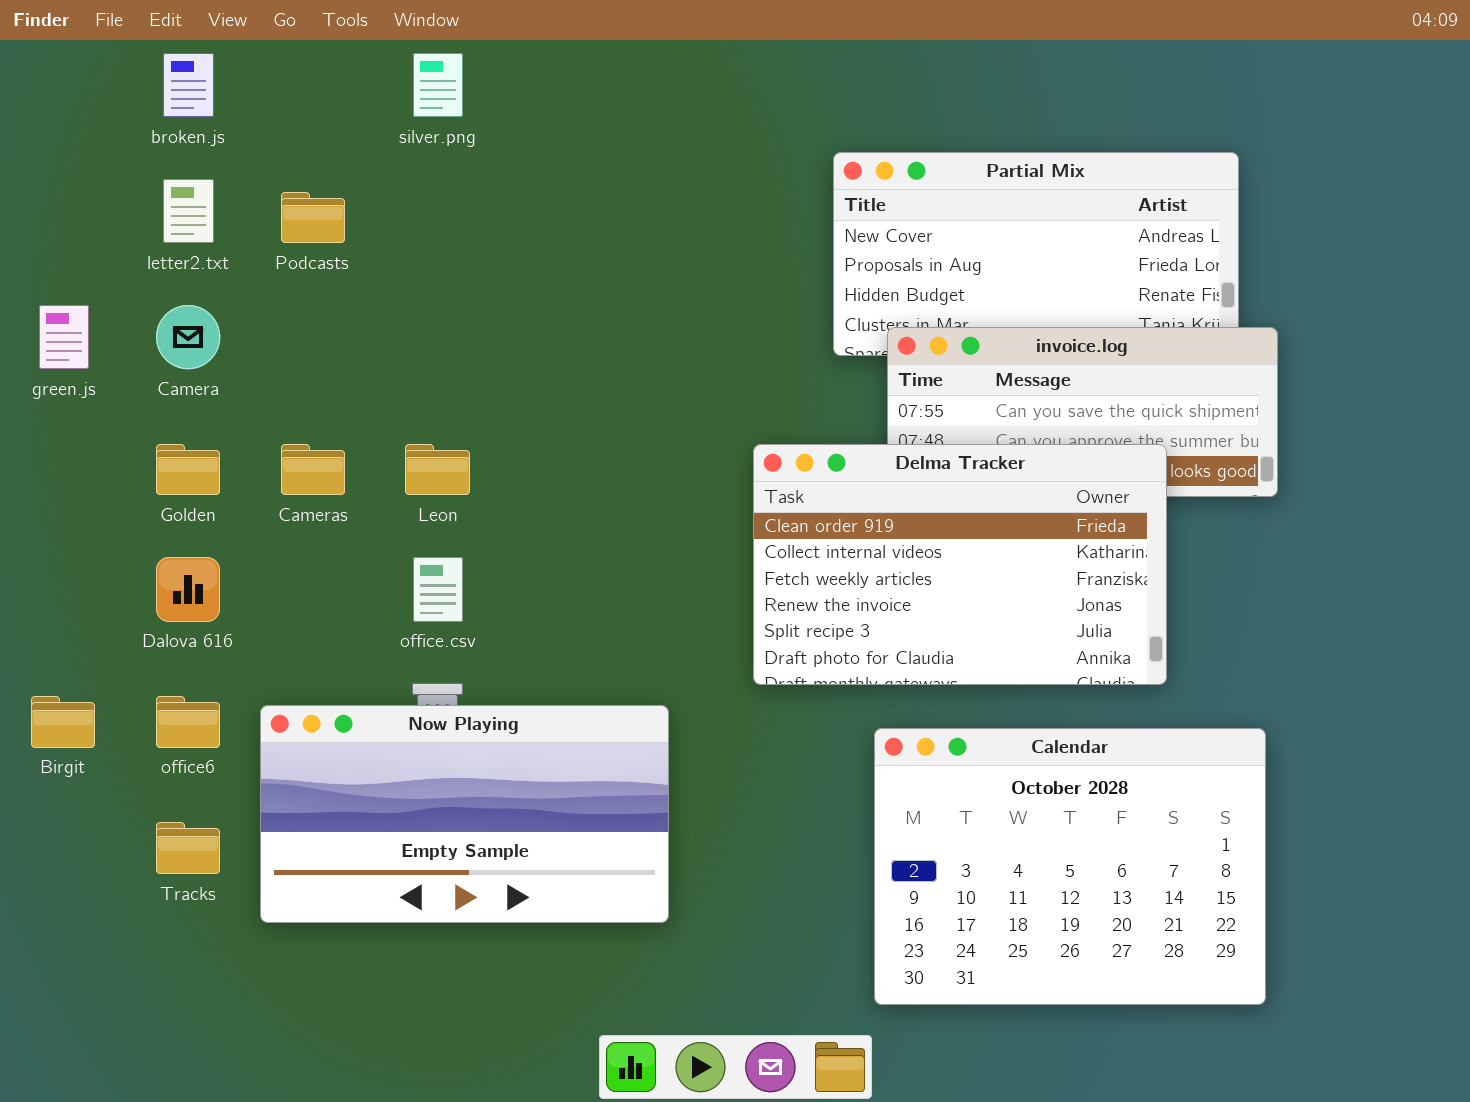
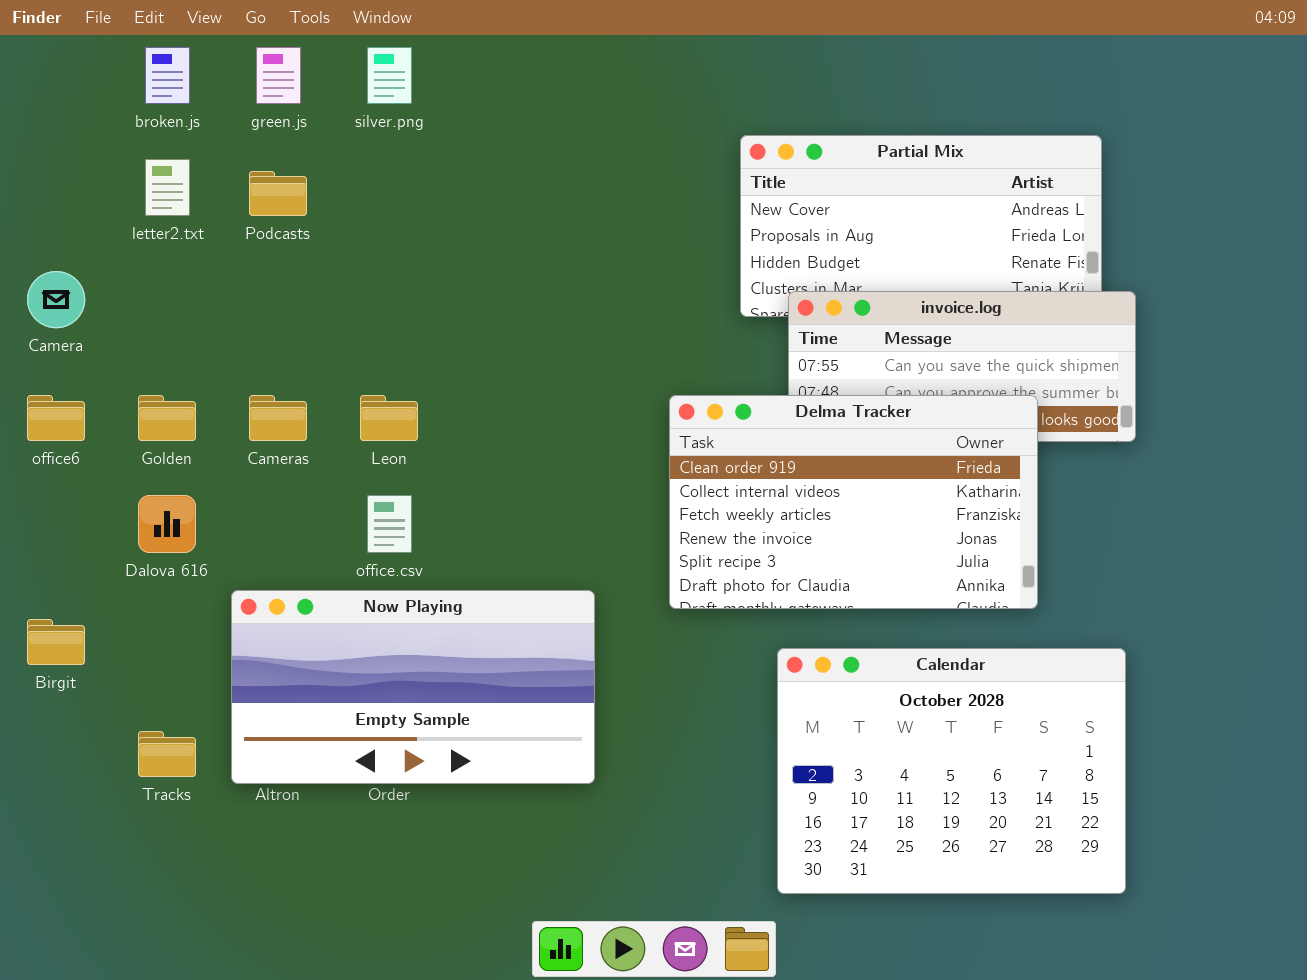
green.js: [39,305,89,369] -> [256,47,301,104], moved
Camera: [156,305,220,369] -> [27,271,85,328], moved
office6: [156,696,220,748] -> [27,395,85,441], moved
Now Playing: [260,705,669,923] -> [231,590,595,784], moved

